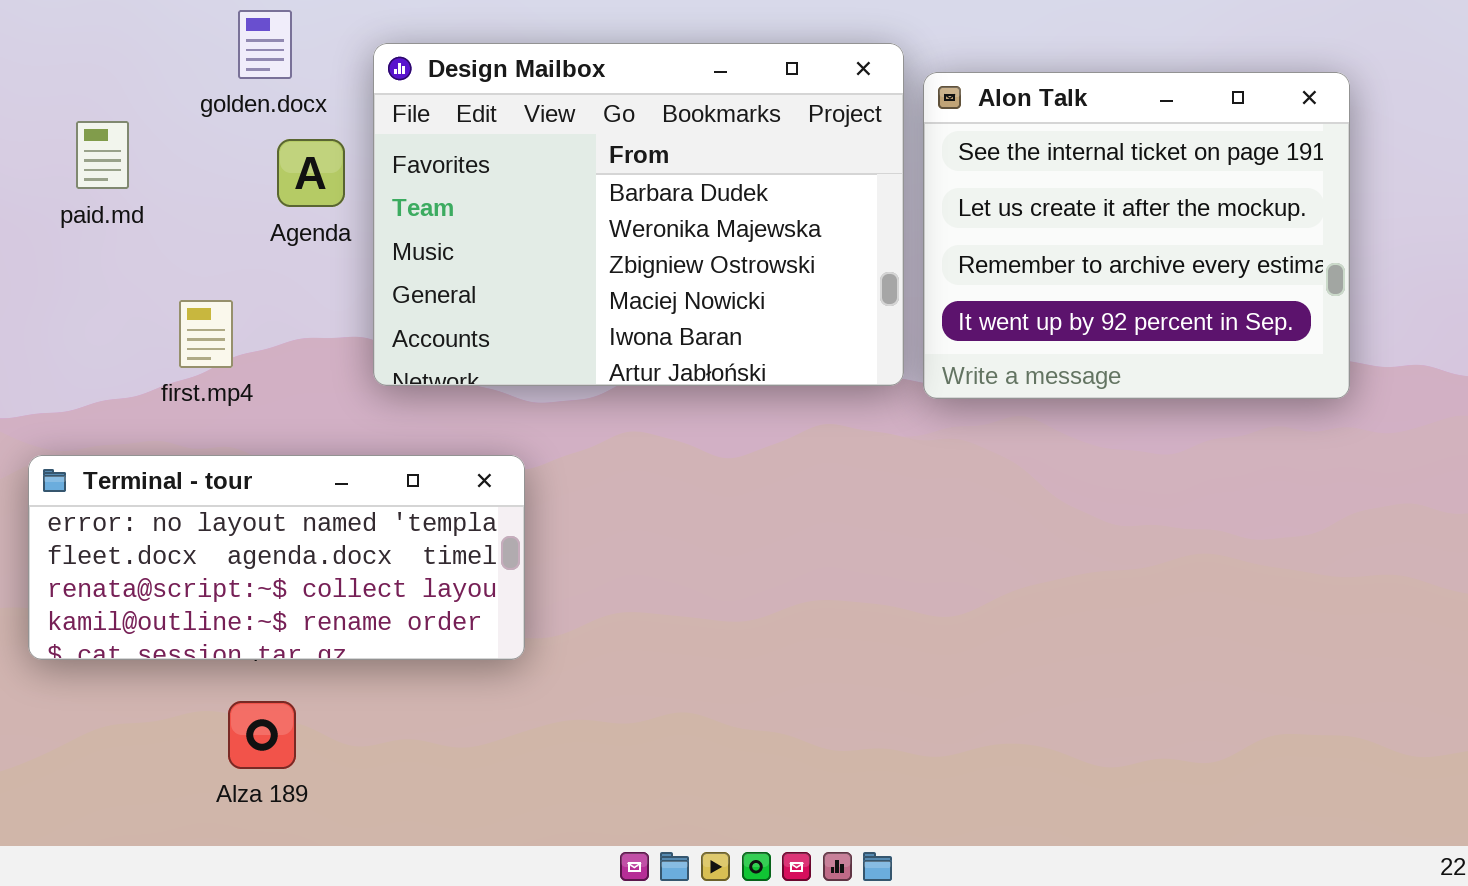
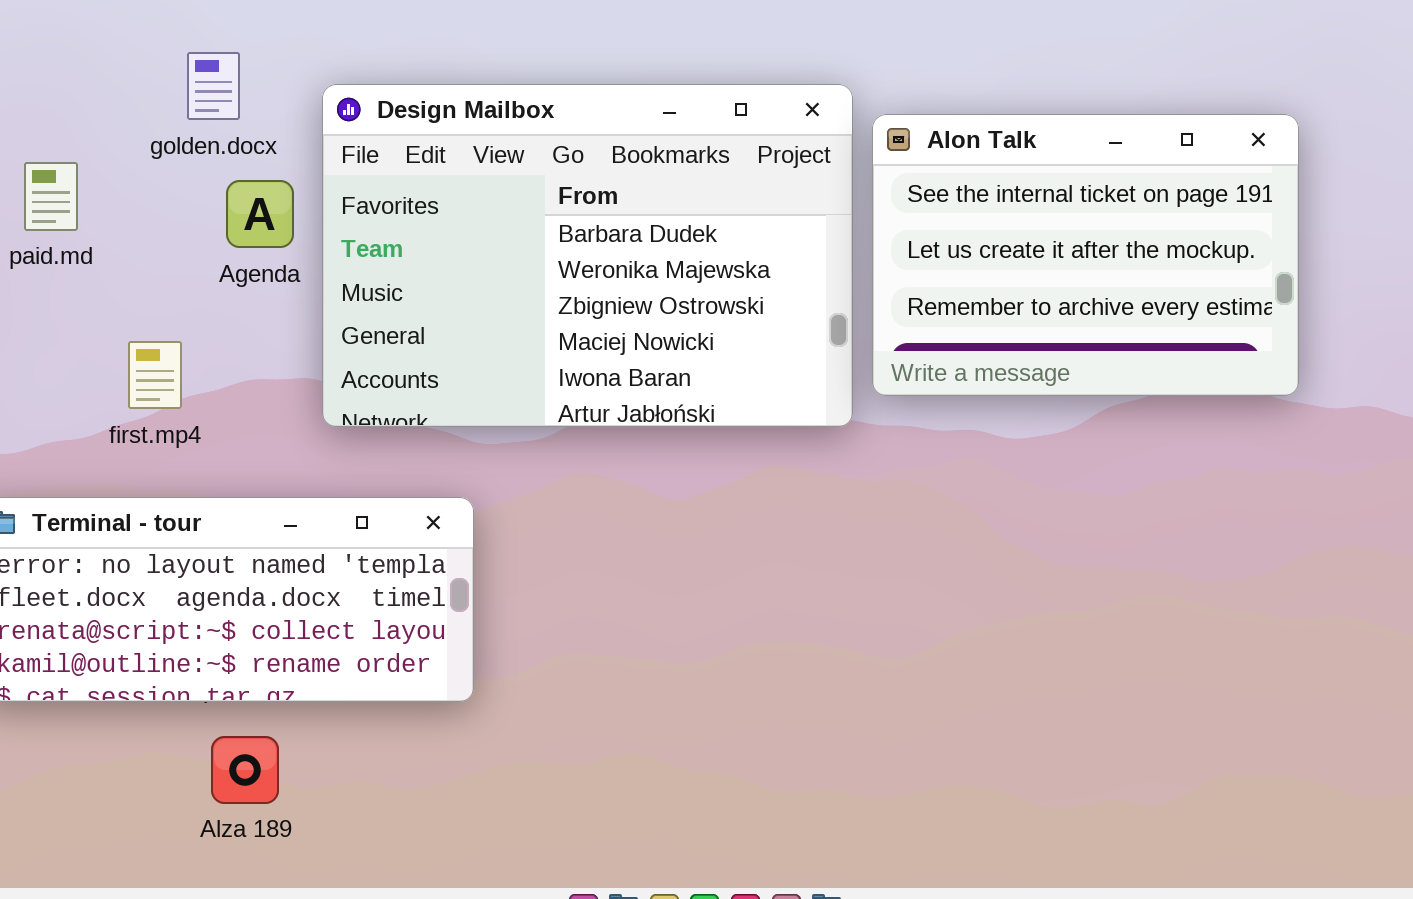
Alon Talk: [923,72,1350,399] -> [872,114,1299,396], resized
Alza 189: [228,701,296,769] -> [211,736,279,804], moved

